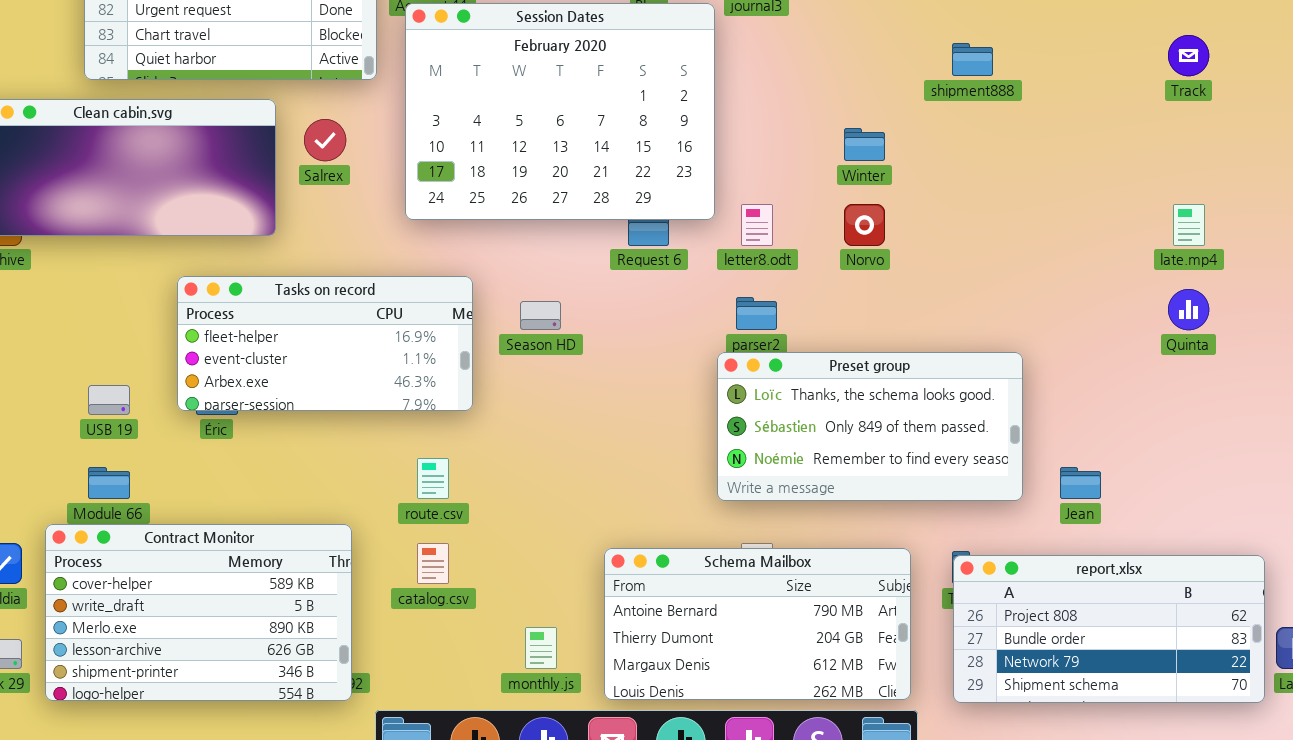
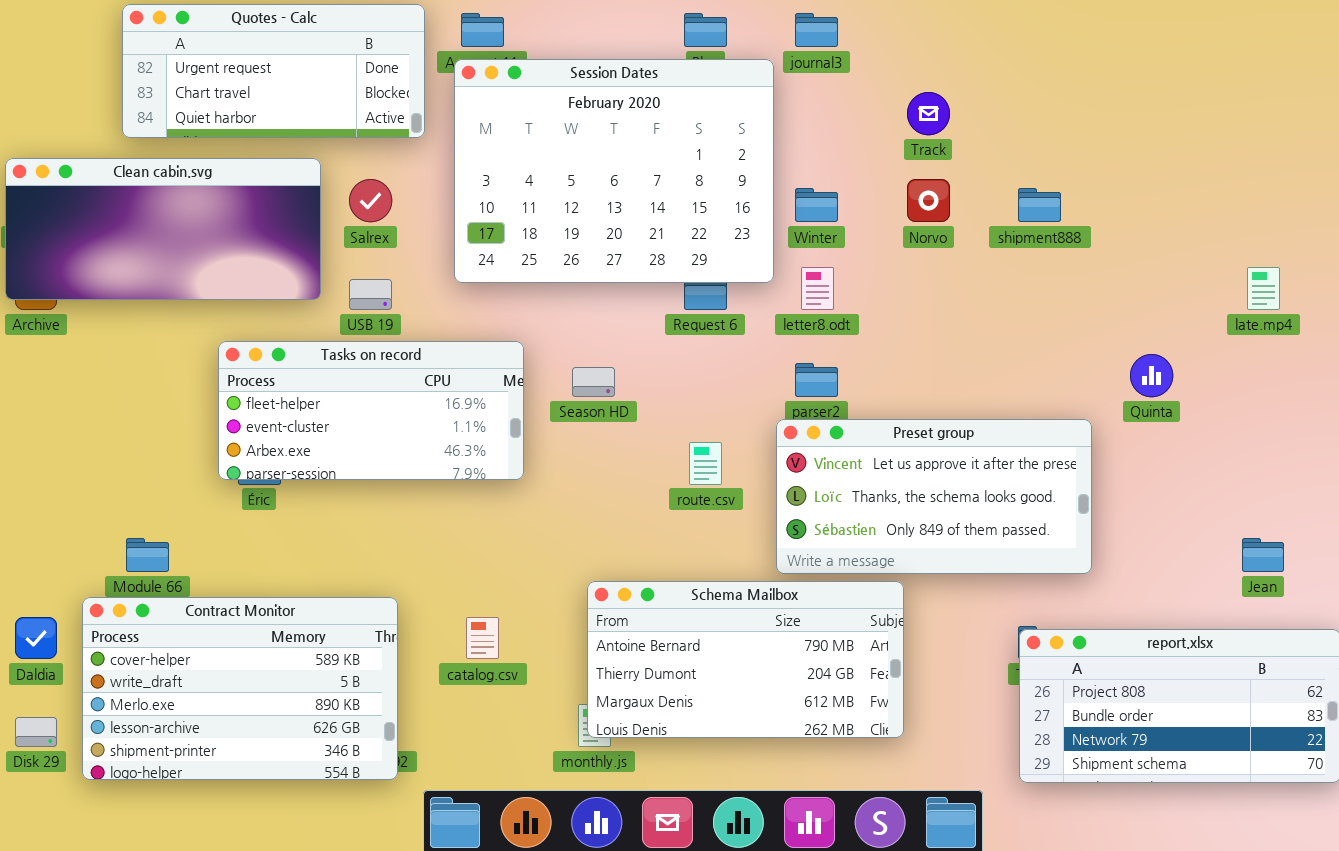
Track: [1168,35,1209,76] -> [907,92,950,135], moved
shipment888: [952,43,993,76] -> [1018,188,1061,222], moved
Winter: [844,128,885,161] -> [795,188,838,222], moved
Norvo: [844,204,885,246] -> [907,179,950,222], moved
Quinta: [1168,289,1209,330] -> [1130,354,1173,397], moved
Preset group: [717,352,1023,501] -> [776,419,1092,574], scrolled up 1 row
USB 19: [88,385,130,415] -> [349,279,392,310], moved
route.csv: [417,458,449,499] -> [689,442,722,485], moved
Jean: [1060,467,1101,499] -> [1242,538,1284,572], moved
Schema Mailbox: [604,548,911,700] -> [587,581,904,738], moved

